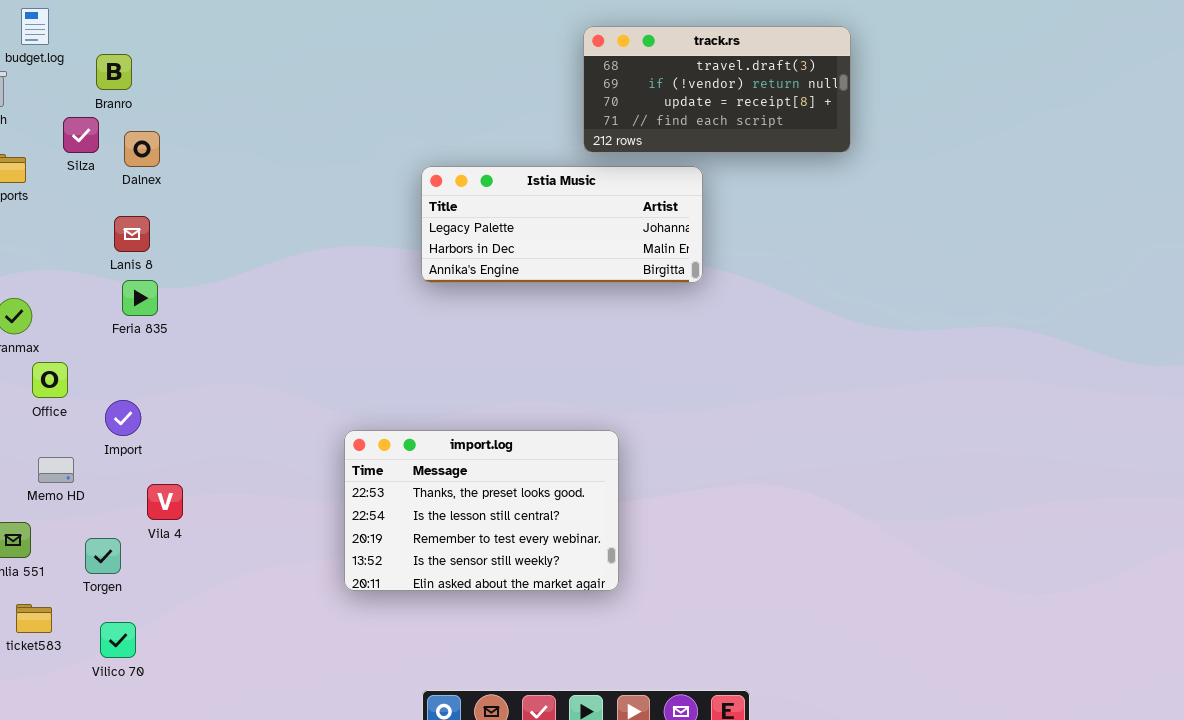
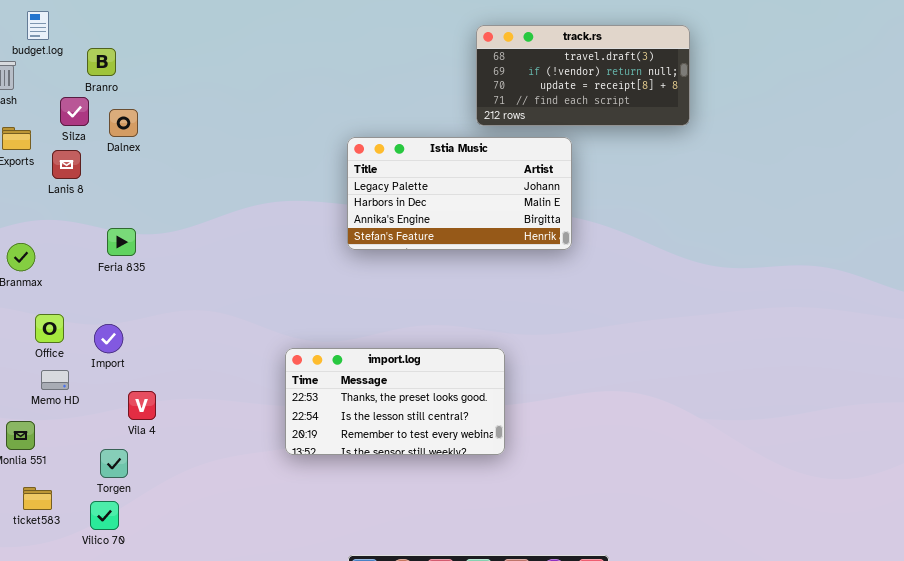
Istia Music: [421,166,703,283] -> [347,137,572,250], resized
Lanis 8: [114,216,150,252] -> [52,150,81,179], moved
Office: [32,362,68,398] -> [35,314,64,343], moved
import.log: [344,430,619,591] -> [285,348,505,455], resized
Torgen: [85,538,121,574] -> [100,449,128,478], moved

